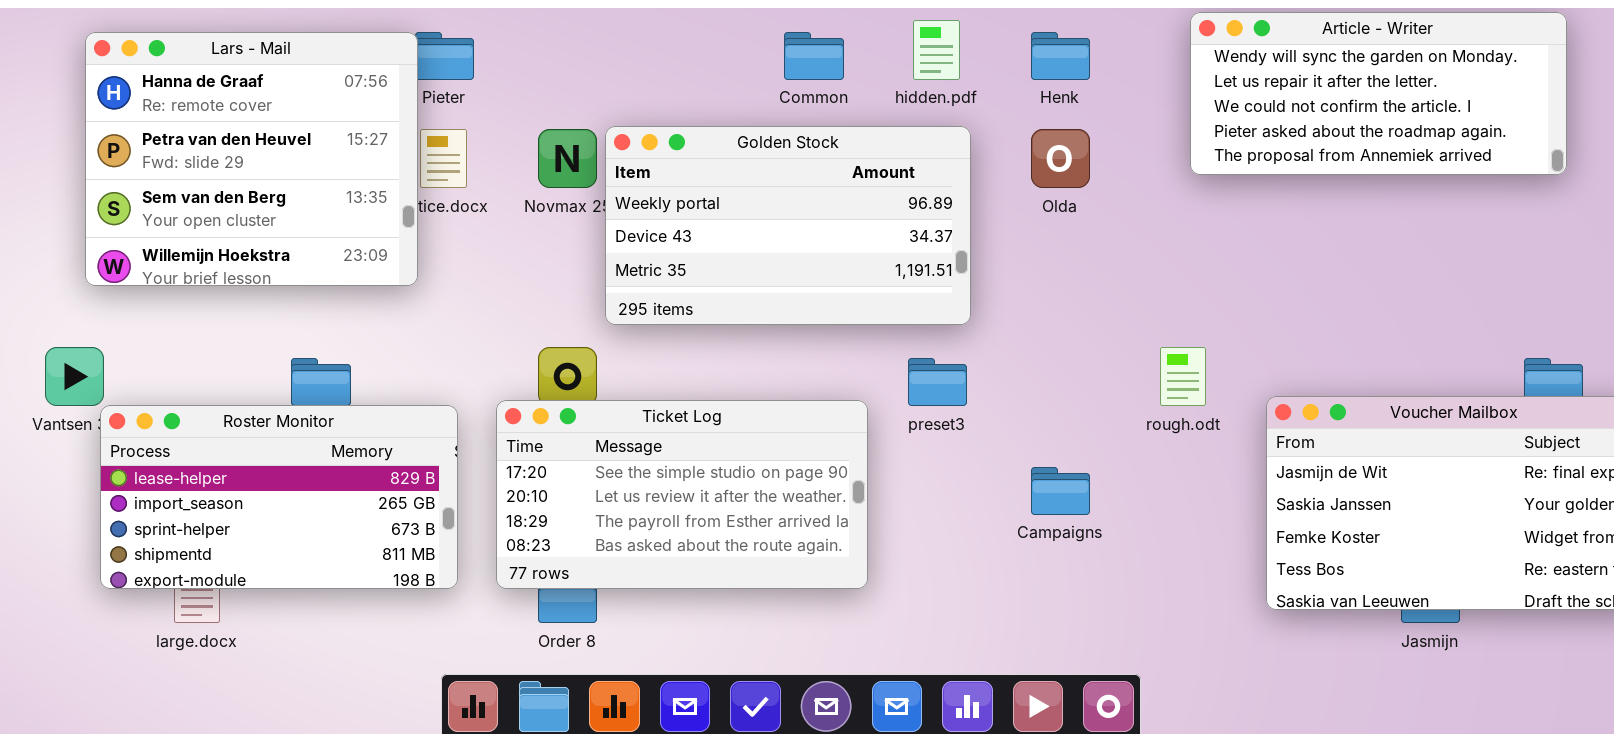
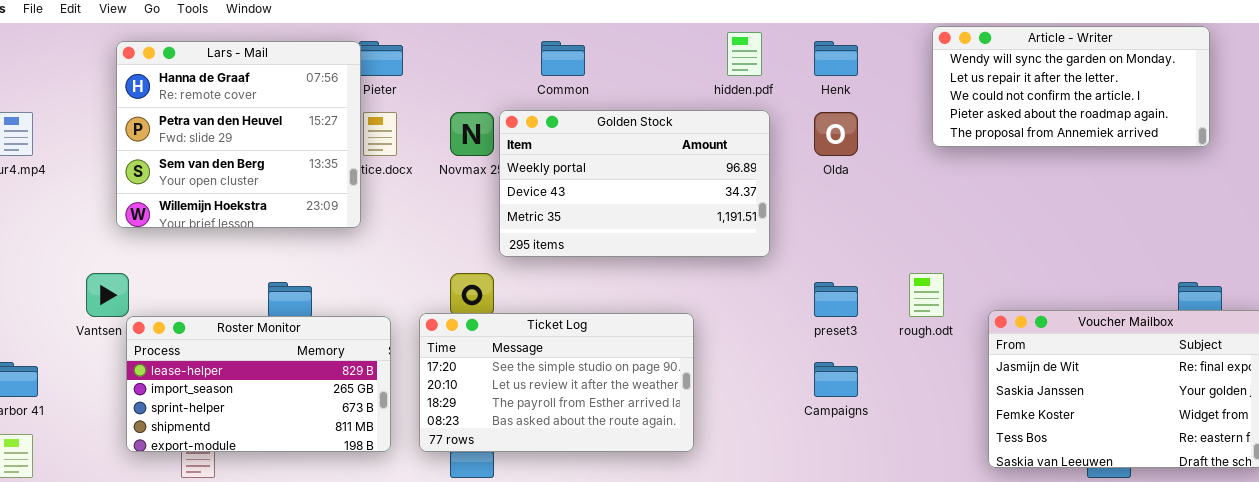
Common: [784,32,844,80] -> [541,41,585,76], moved
preset3: [908,358,967,406] -> [814,282,858,317], moved

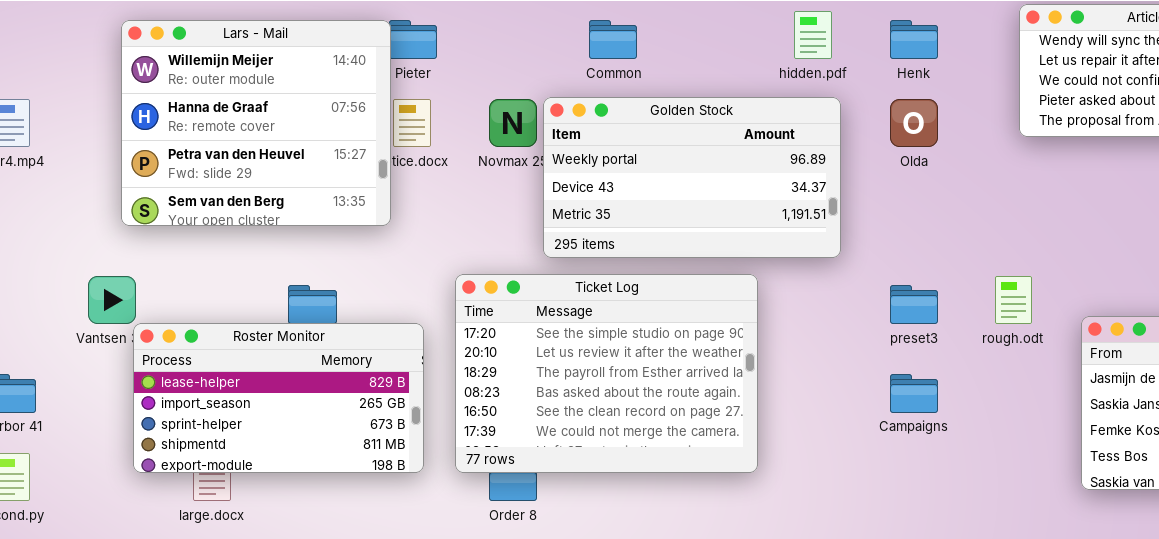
Lars - Mail: [116,41,361,228] -> [121,20,391,226], scrolled up 1 row
Ticket Log: [419,313,694,452] -> [455,274,758,473], resized

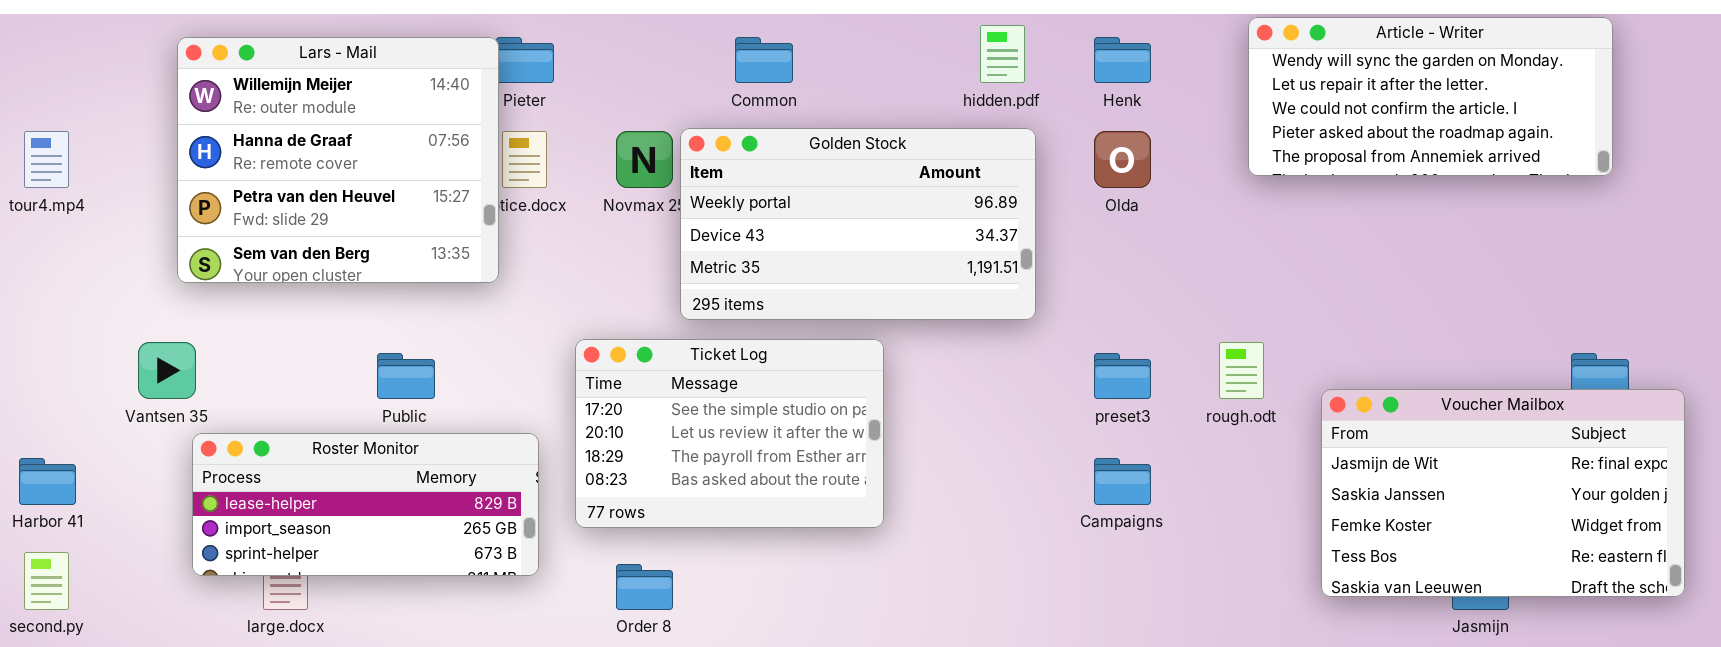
Ticket Log: [455,274,758,473] -> [575,339,884,528], resized
Roster Monitor: [133,323,424,473] -> [192,433,539,576], resized

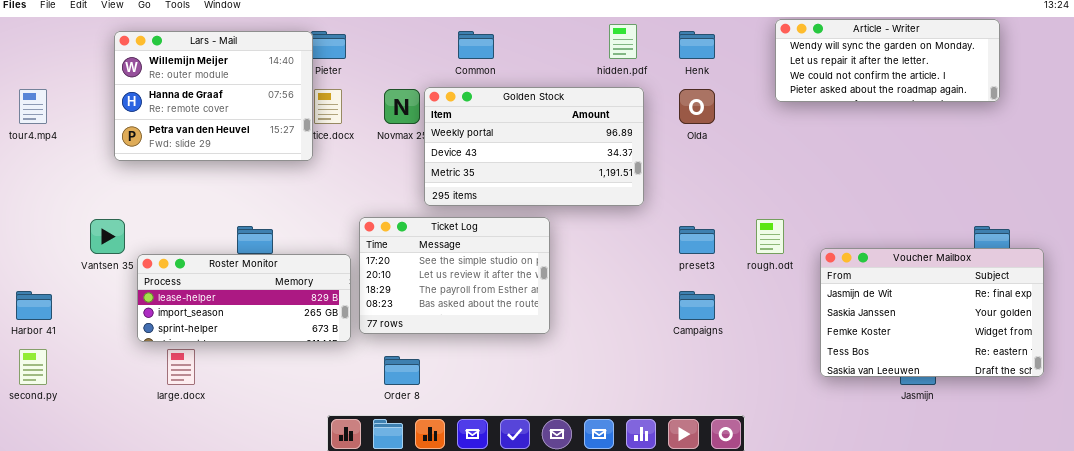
Article - Writer: [1248,17,1613,176] -> [775,19,1000,102], resized
Lars - Mail: [177,37,499,283] -> [114,31,313,161], resized
Roster Monitor: [192,433,539,576] -> [137,254,351,342], moved

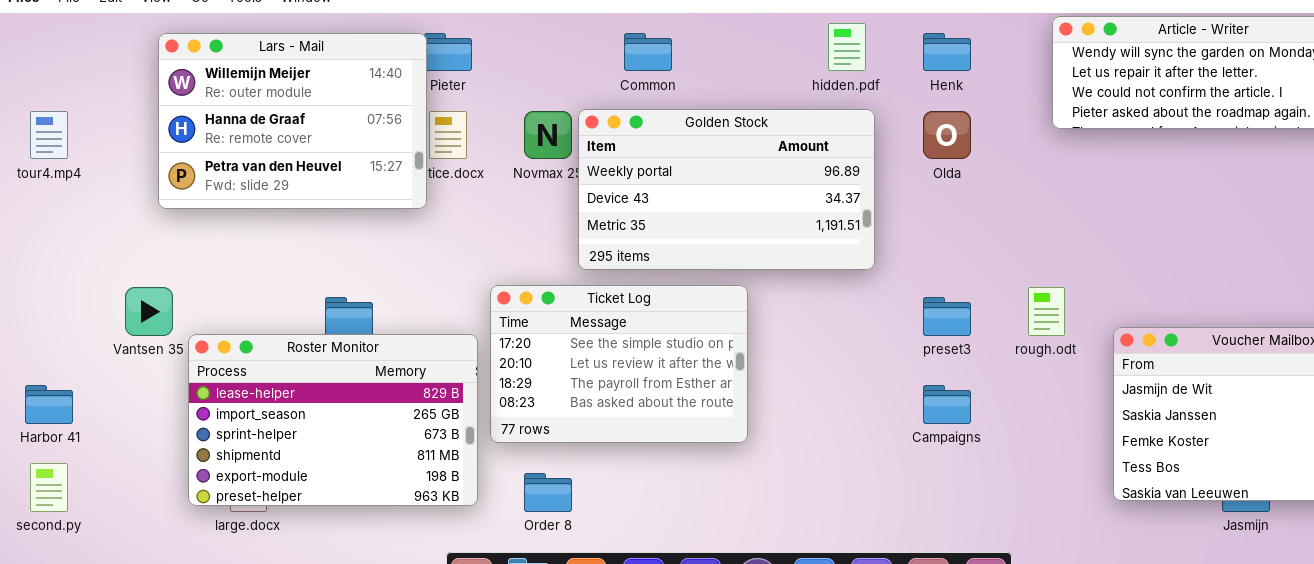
Roster Monitor: [137,254,351,342] -> [188,334,478,506], resized

